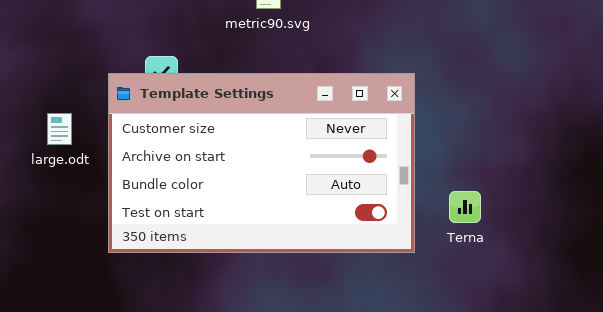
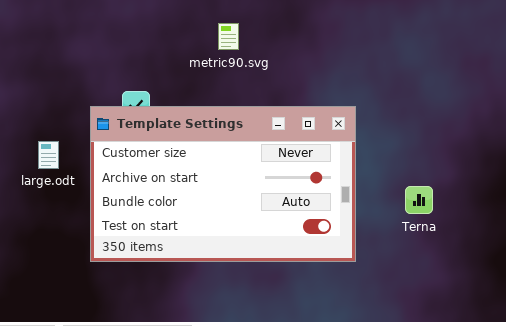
Terna: [449,191,481,223] -> [405,186,433,214], moved

